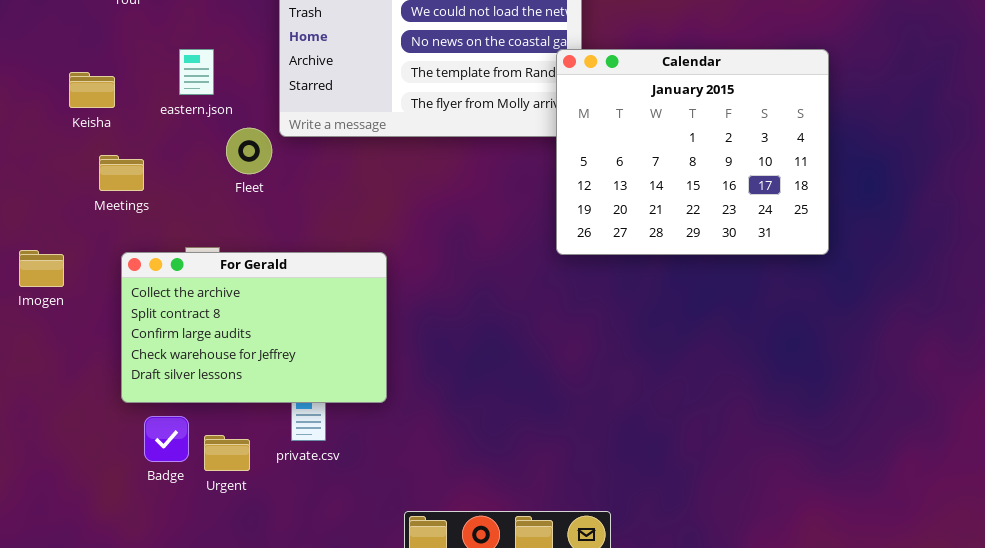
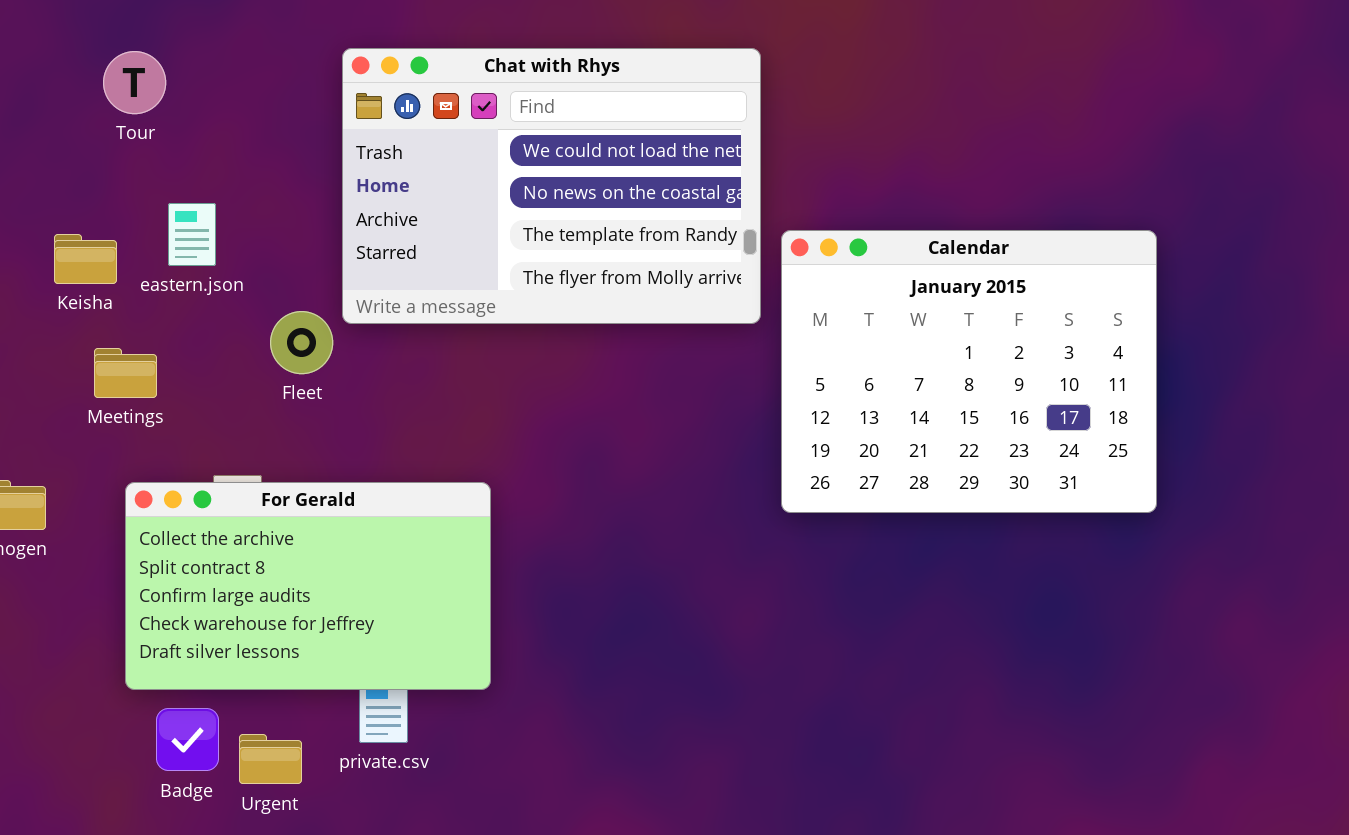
eastern.json: [179,49,214,95] -> [168,203,216,266], moved
Calendar: [556,49,829,255] -> [781,230,1157,513], moved

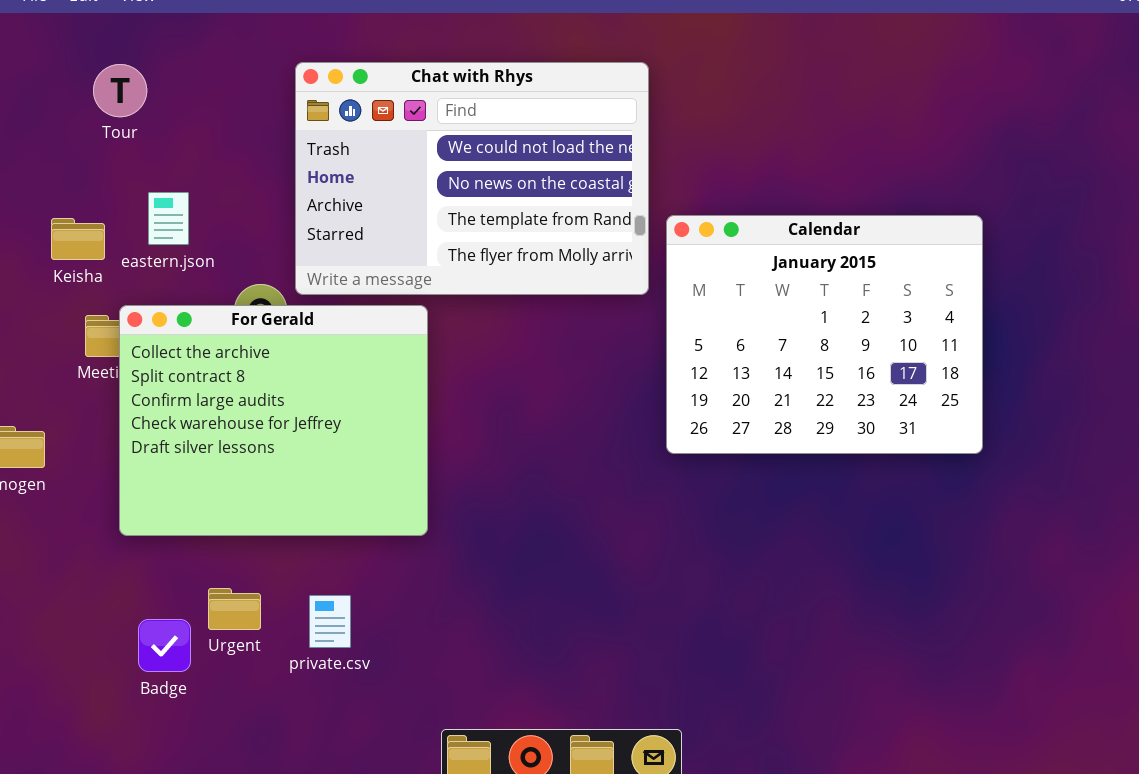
For Gerald: [125,482,491,690] -> [119,305,428,536], moved, resized
Urgent: [239,734,302,784] -> [208,588,261,630], moved

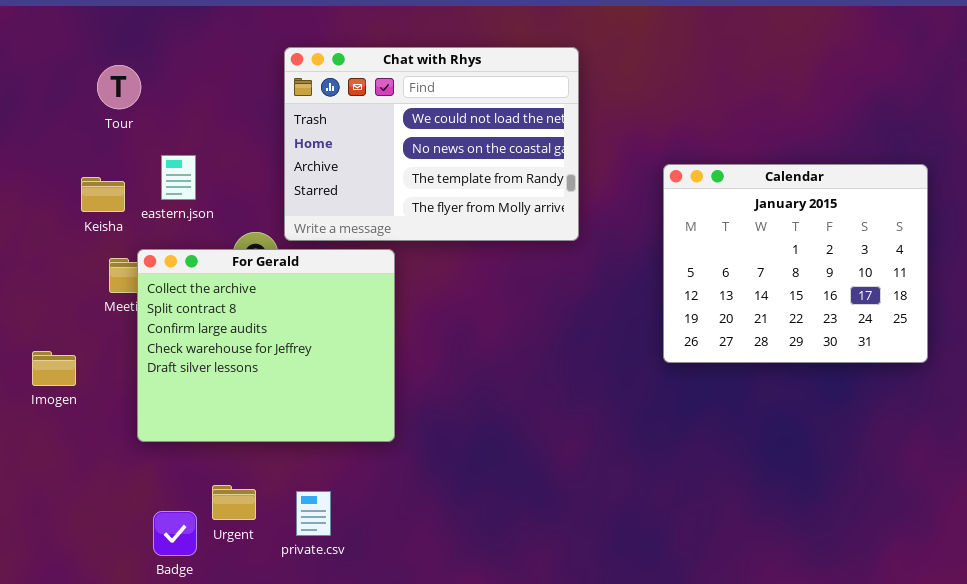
Tour: [93,64,147,117] -> [97,65,141,109], moved
Calendar: [666,215,983,454] -> [663,164,928,363], moved

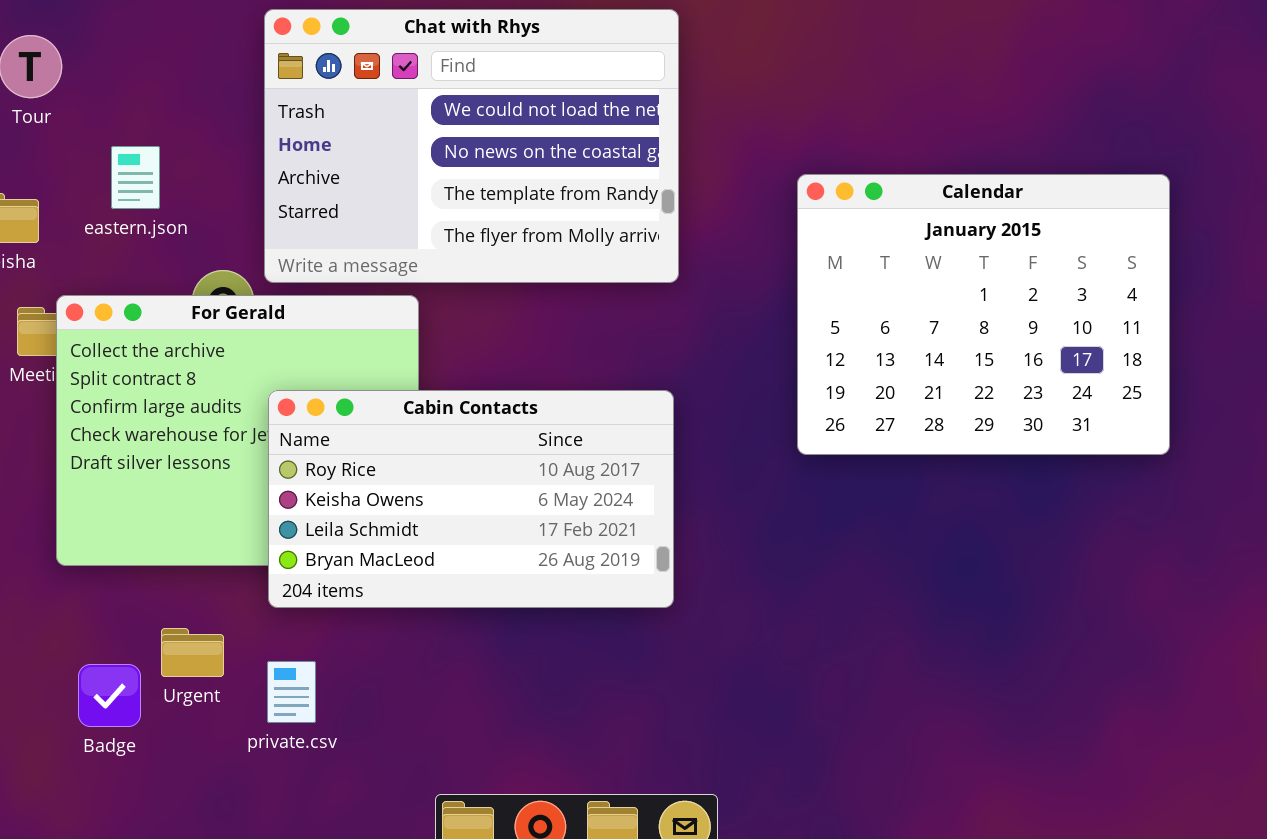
eastern.json: [161,155,196,200] -> [111,146,160,209], moved
Cabin Contacts: none -> [268,390,674,608], opened
private.csv: [296,491,331,536] -> [267,661,316,723], moved

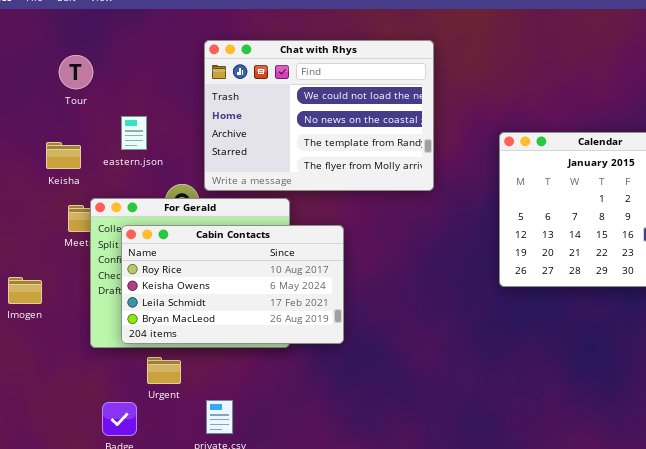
Cabin Contacts: [268,390,674,608] -> [121,225,344,344], moved
Urgent: [161,628,224,677] -> [147,357,181,384], moved

